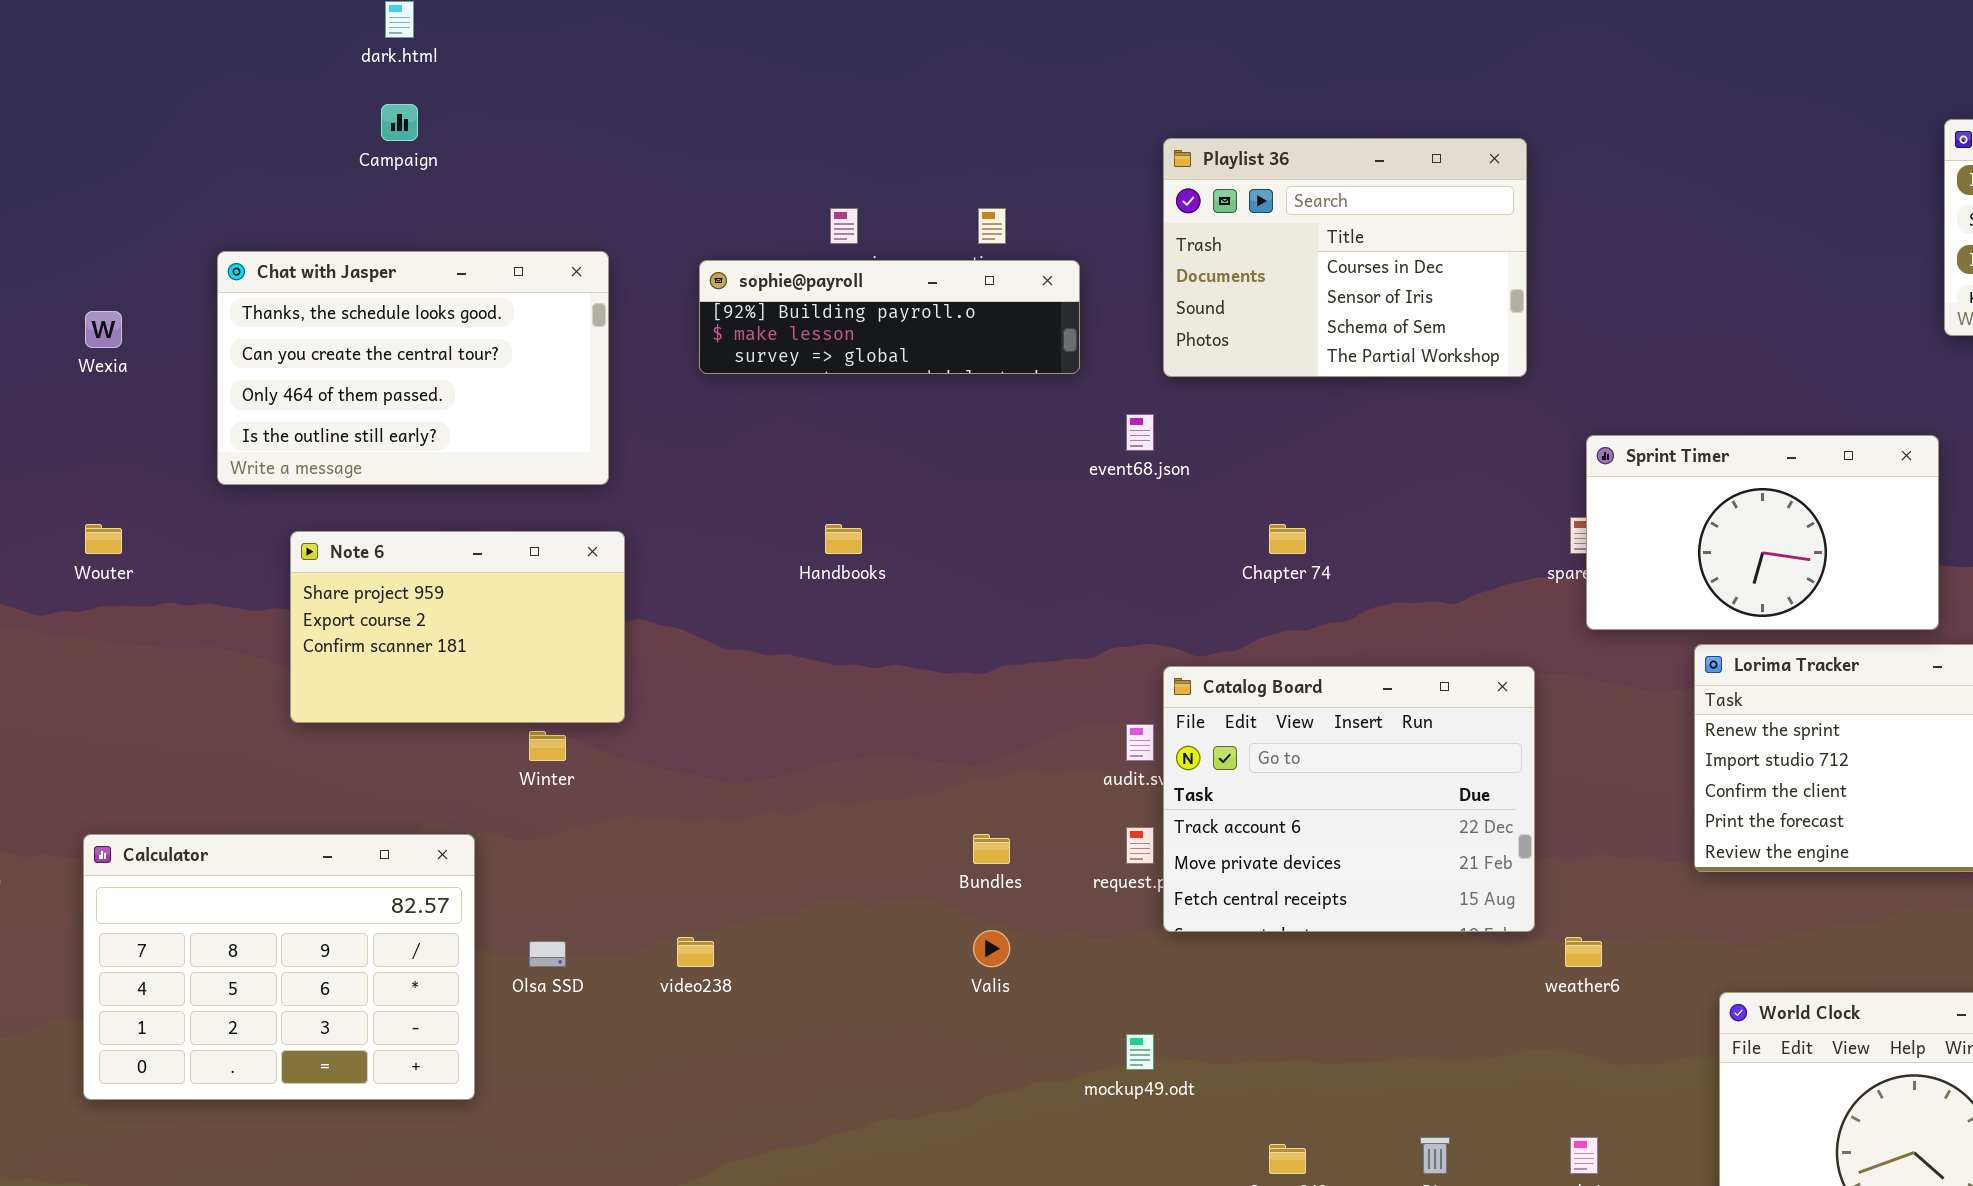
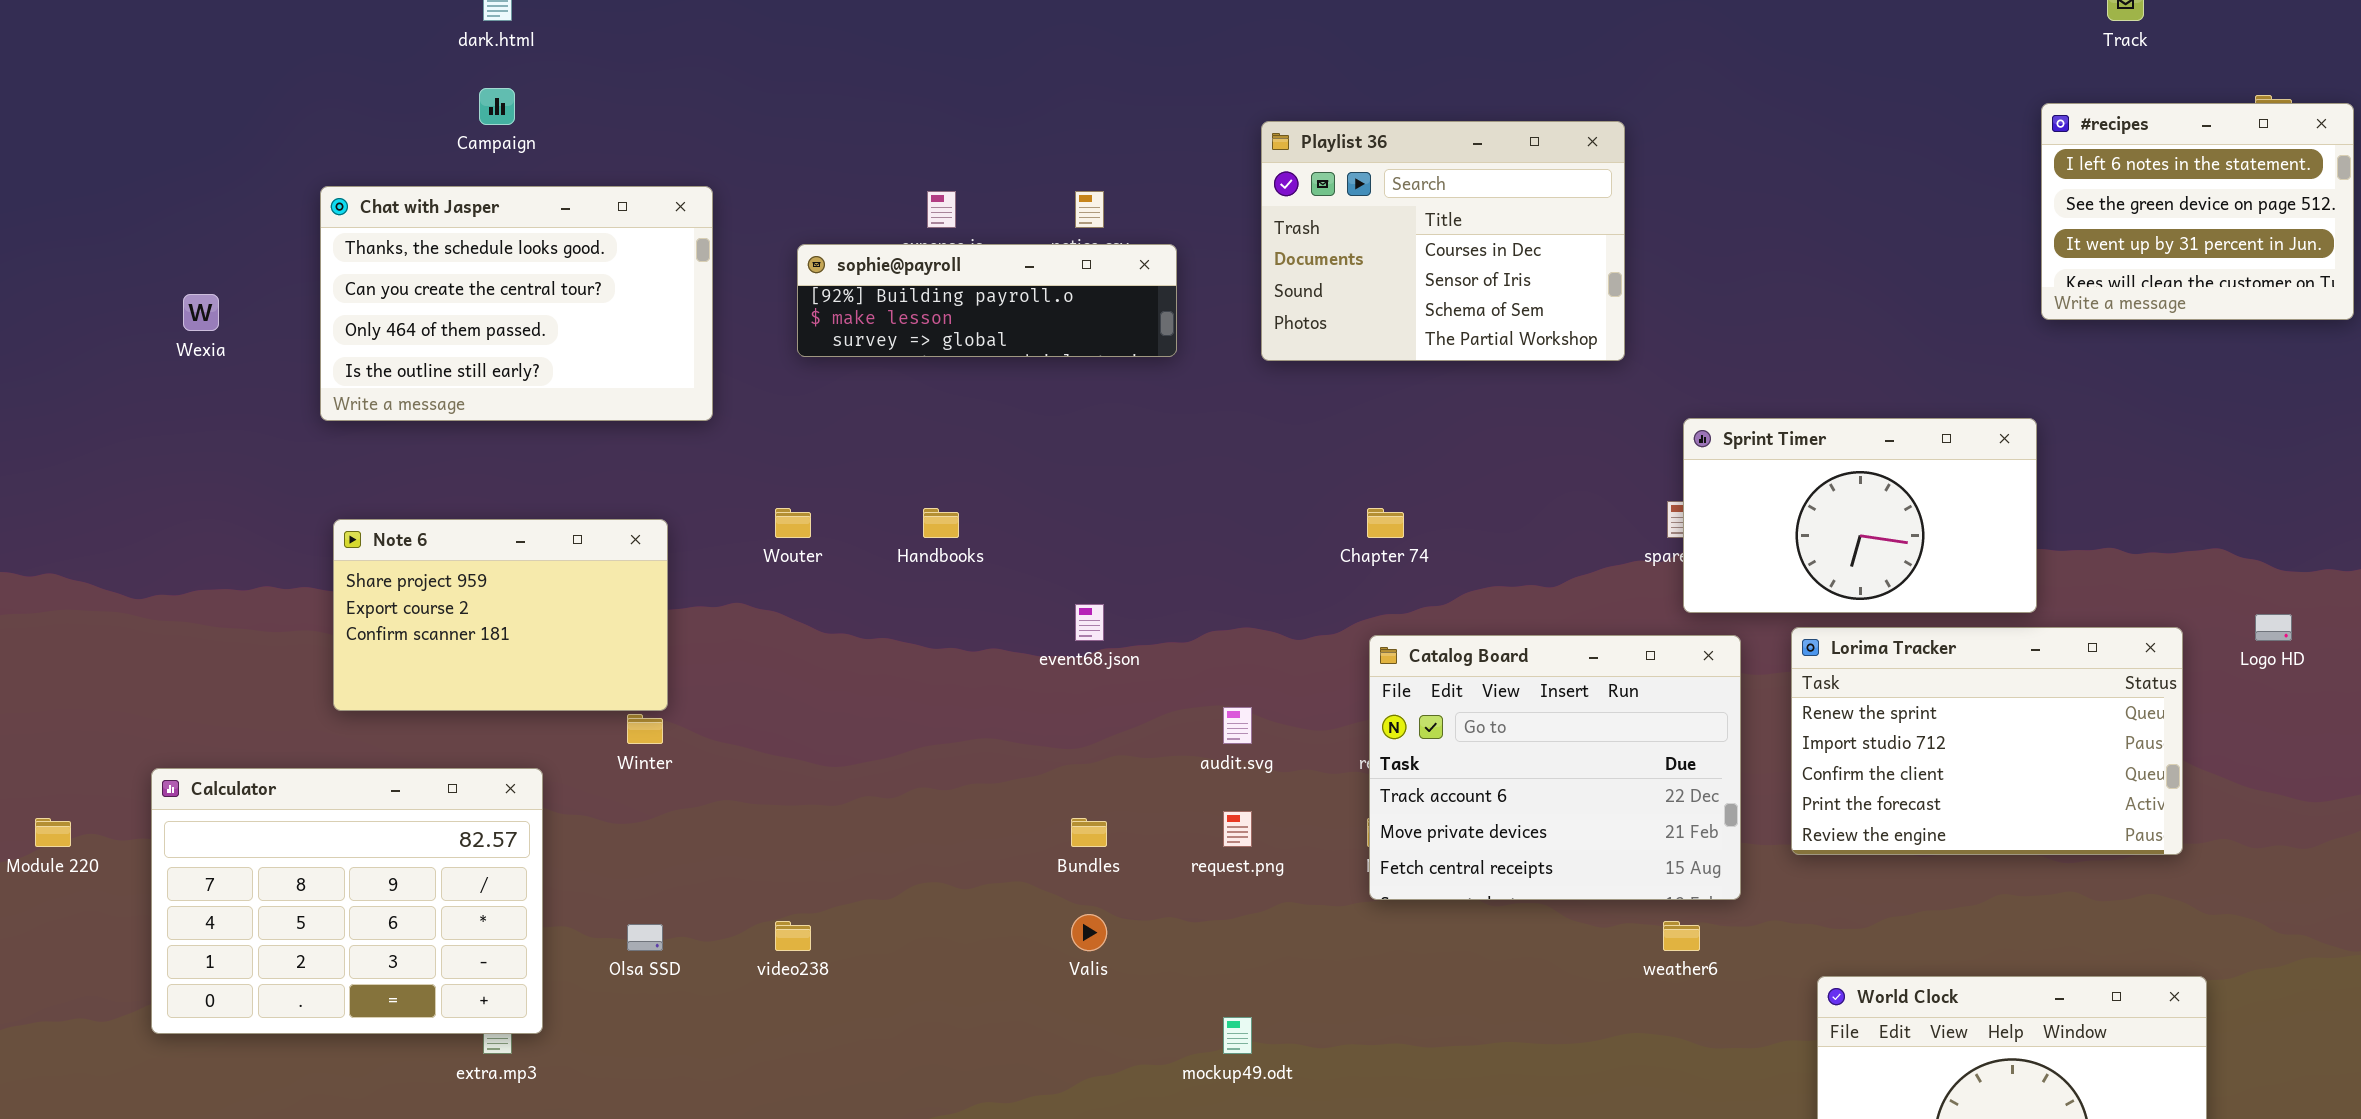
Chat with Jasper: [217,251,609,485] -> [320,186,713,421], moved
event68.json: [1126,414,1154,451] -> [1075,604,1104,641], moved
Wouter: [85,524,122,554] -> [775,508,811,538], moved
Note 6: [290,531,625,723] -> [333,519,668,711], moved
Catalog Board: [1163,666,1535,932] -> [1369,635,1741,900], moved
Calculator: [83,834,475,1100] -> [151,768,543,1034], moved

